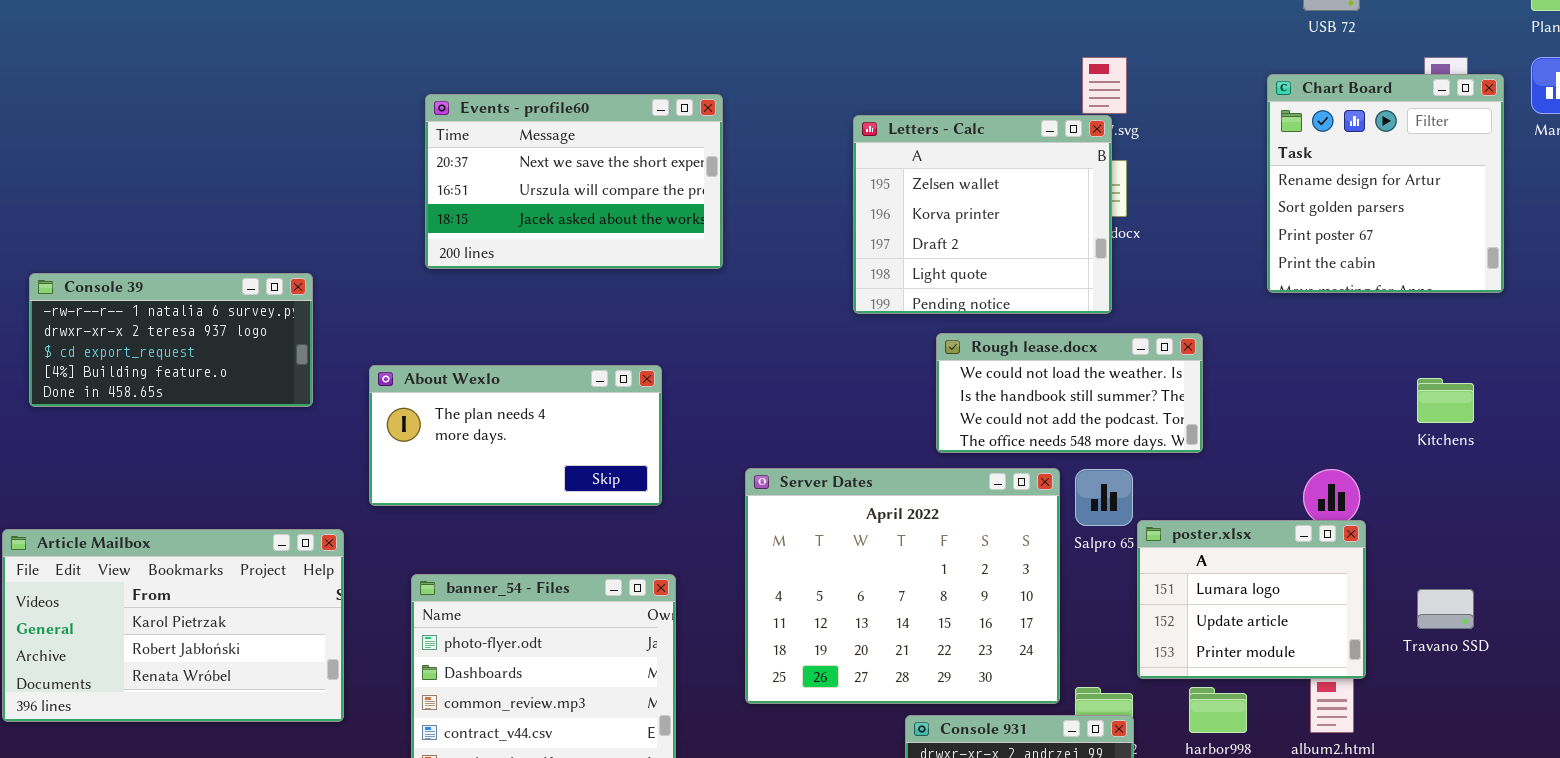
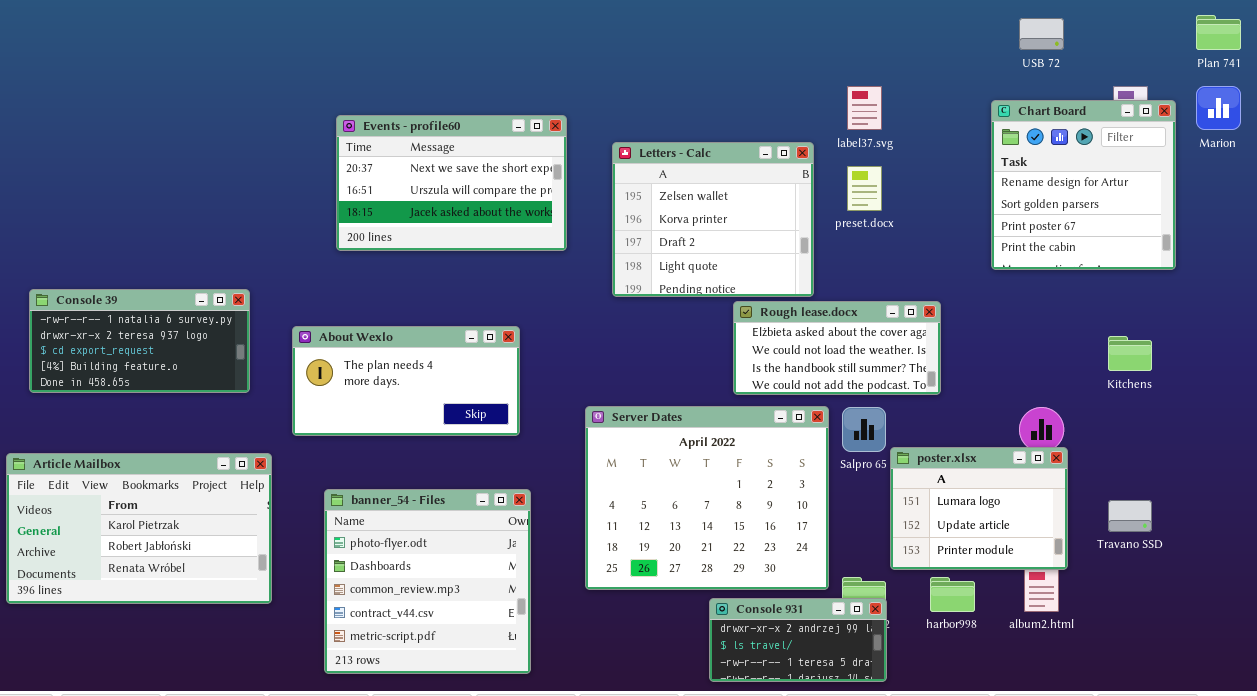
Letters - Calc: [853,115,1112,314] -> [612,142,814,297], moved
Console 39: [29,273,313,407] -> [29,289,250,393], moved
Rough lease.docx: [936,333,1203,453] -> [733,301,941,395], scrolled up 1 row

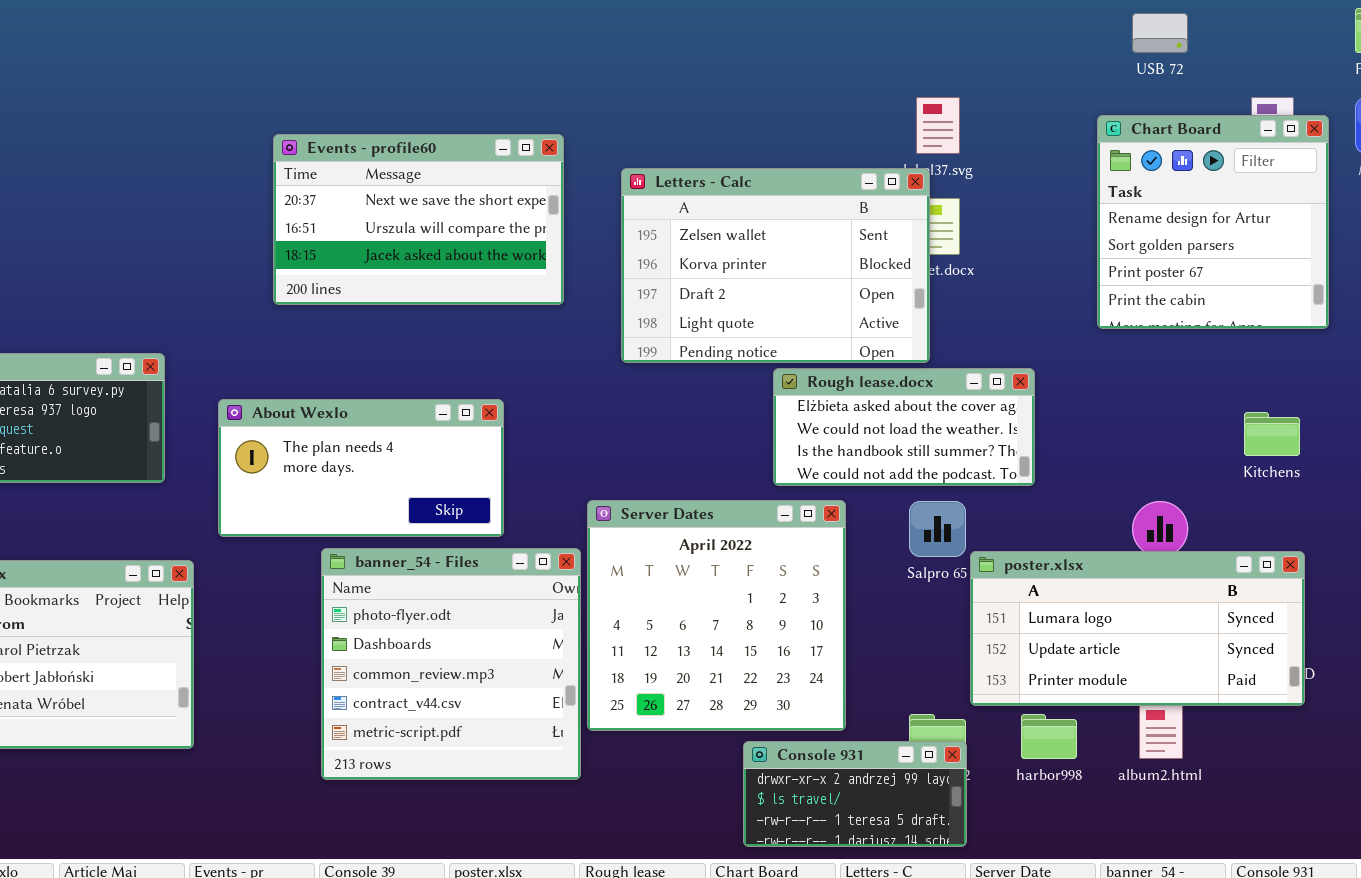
Letters - Calc: [612,142,814,297] -> [621,168,930,363], resized
Server Dates: [585,406,829,590] -> [587,500,846,731], resized
poster.xlsx: [890,447,1068,570] -> [970,551,1305,706], resized
banner_54 - Files: [324,489,531,674] -> [321,548,581,780], moved

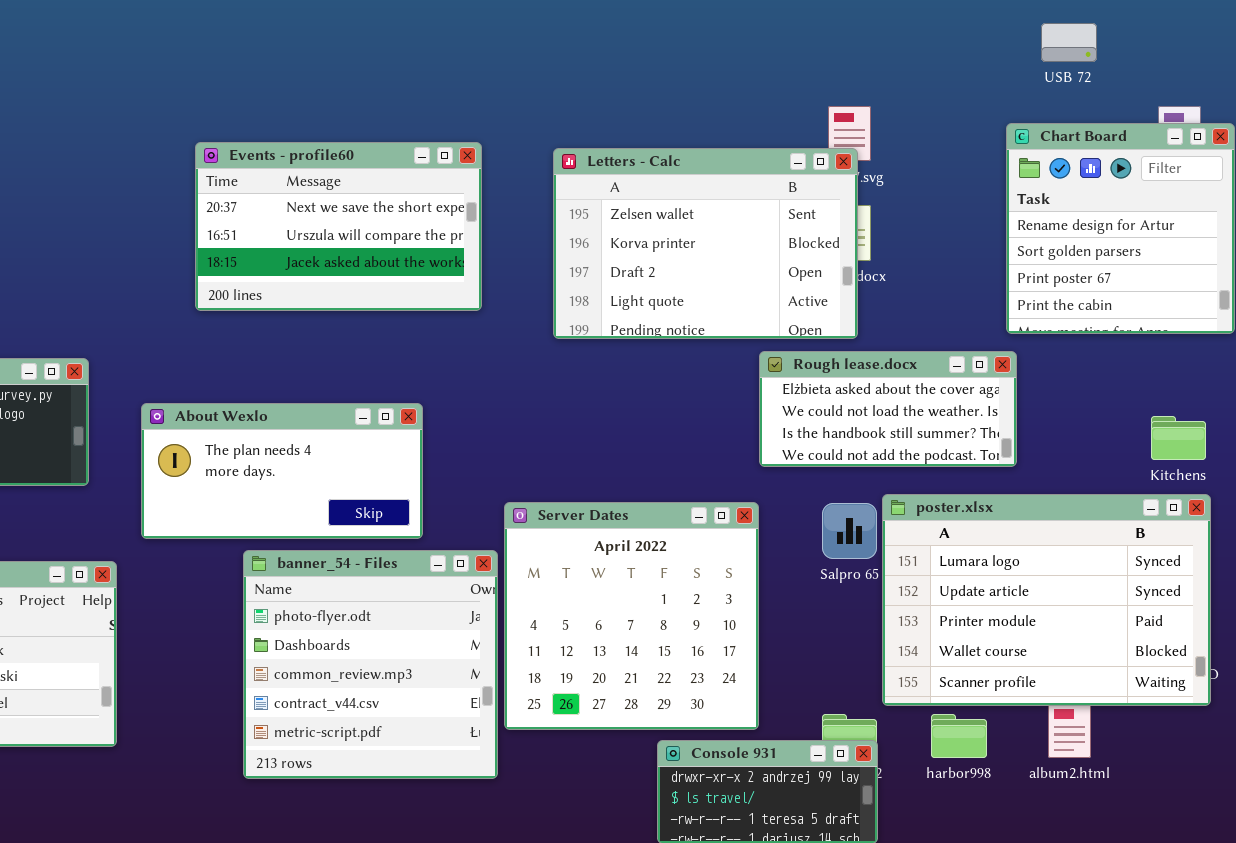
Letters - Calc: [621,168,930,363] -> [553,148,858,339], moved
Rough lease.docx: [773,368,1035,486] -> [759,351,1017,467], moved
poster.xlsx: [970,551,1305,706] -> [882,494,1211,706], resized

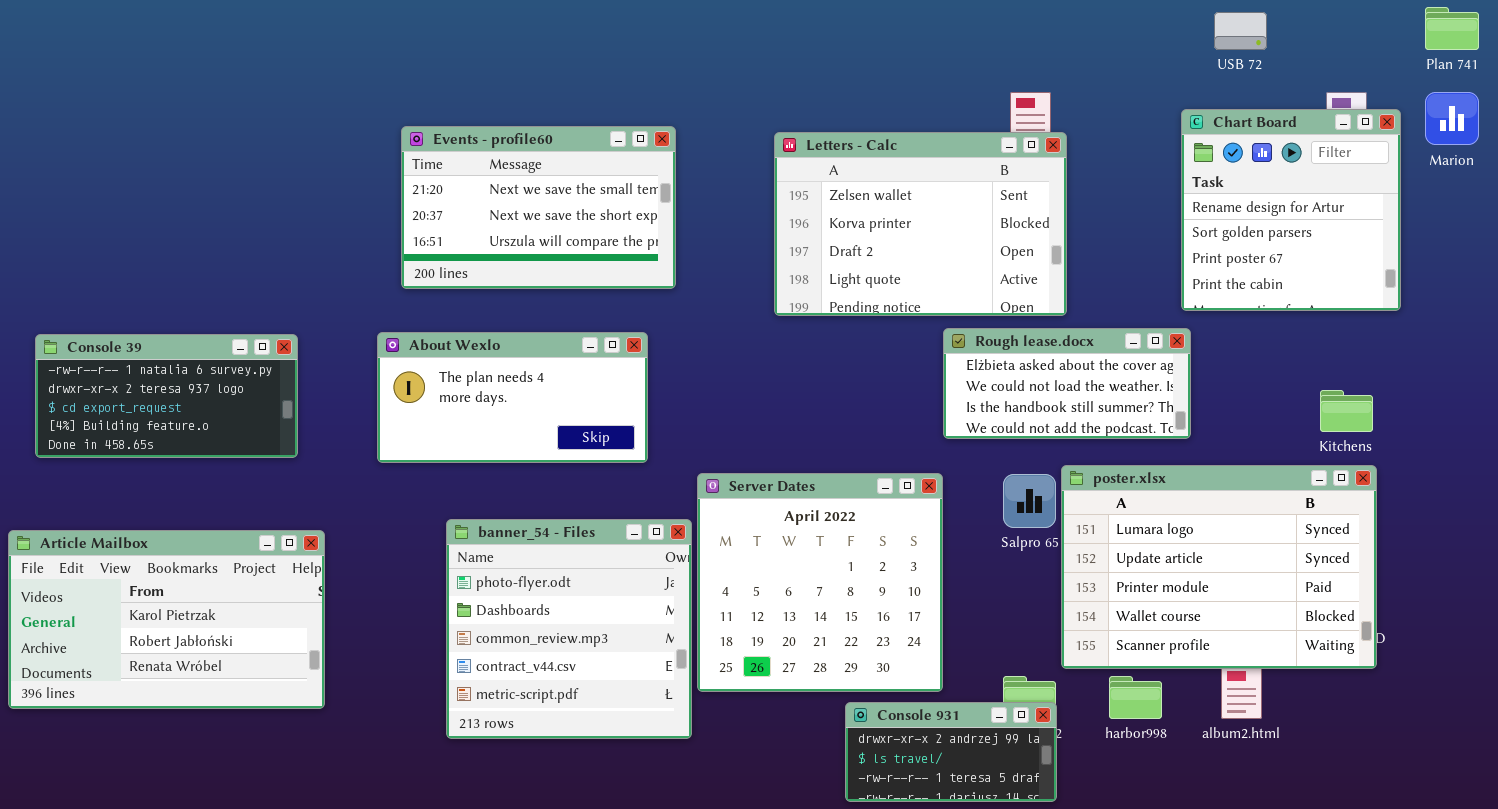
Events - profile60: [195,142,482,311] -> [401,126,676,289], scrolled up 1 row
Letters - Calc: [553,148,858,339] -> [774,132,1067,316], moved
About Wexlo: [141,403,423,539] -> [377,332,648,463], moved

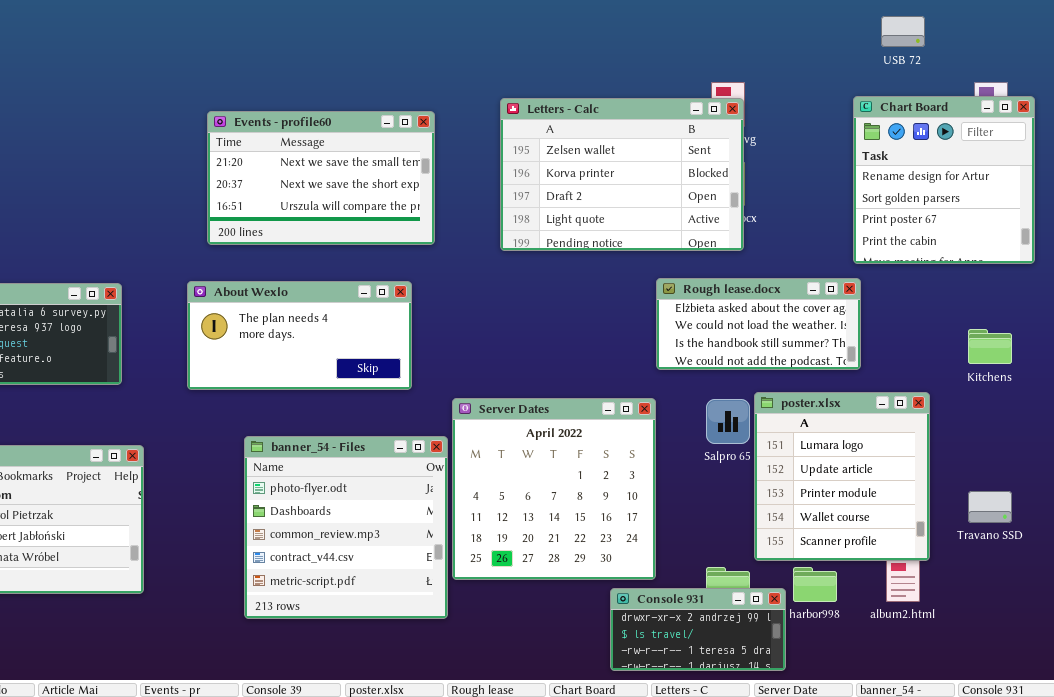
Letters - Calc: [774,132,1067,316] -> [500,98,744,251], moved
poster.xlsx: [1061,465,1377,669] -> [754,392,930,561], resized
Console 931: [845,702,1057,802] -> [610,588,786,671], moved

